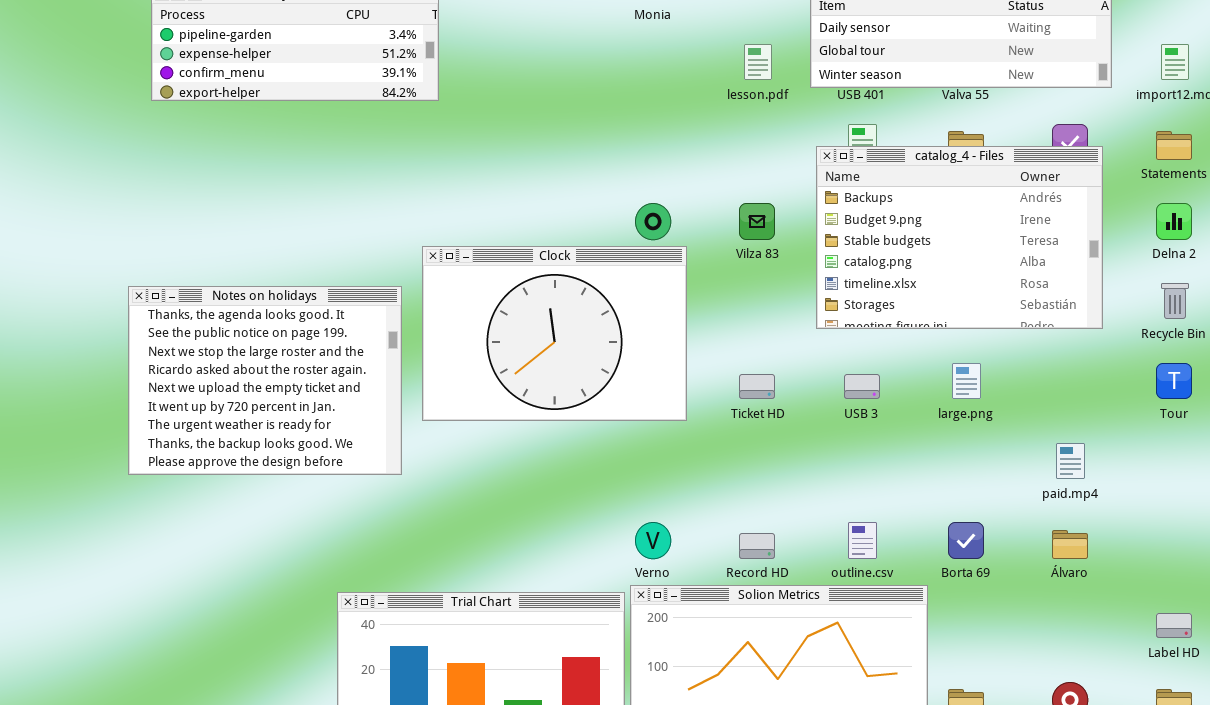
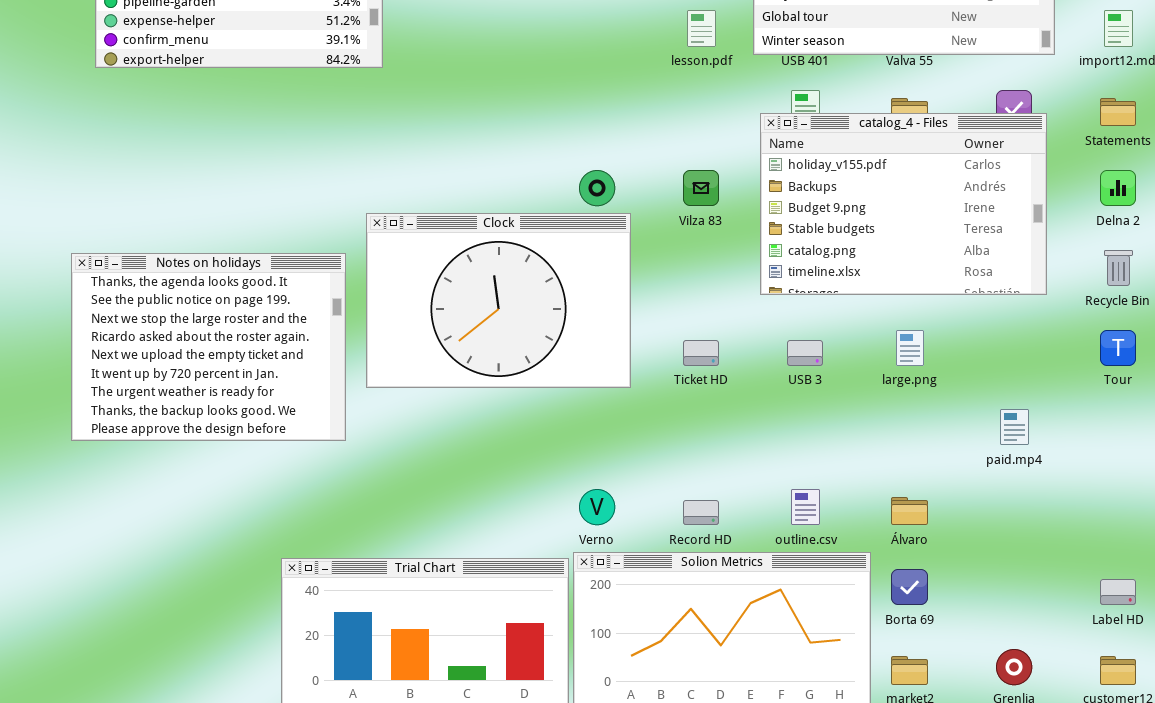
catalog_4 - Files: [816,146,1103,329] -> [760,113,1047,295], scrolled up 1 row
Borta 69: [948,522,984,559] -> [891,569,928,605], moved
Álvaro: [1052,530,1088,559] -> [891,497,928,525], moved

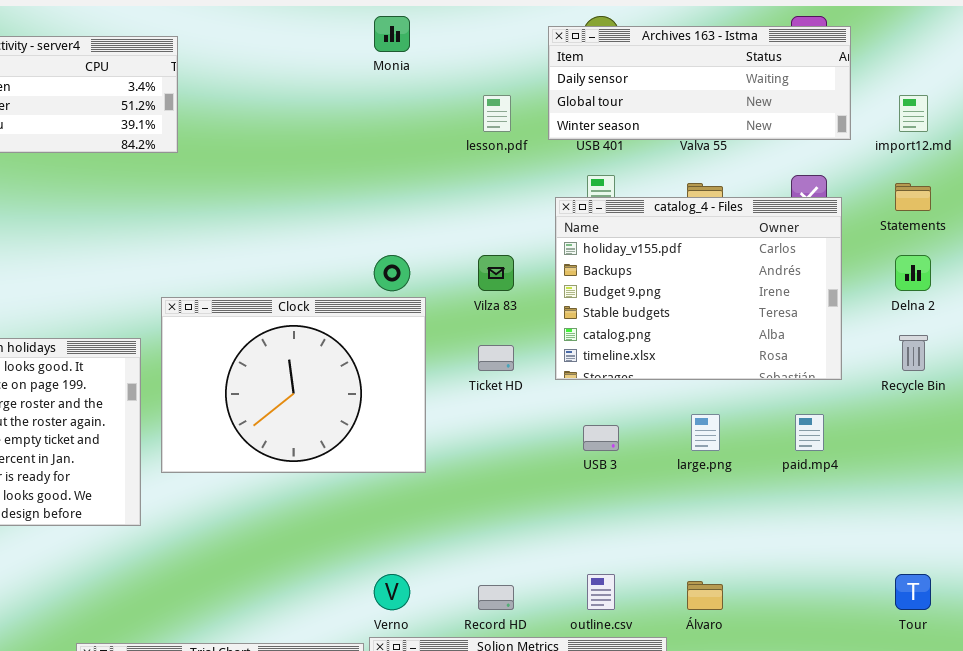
Tour: [1100,330,1136,366] -> [895,574,931,610], moved
Ticket HD: [683,340,719,366] -> [478,345,514,371], moved
paid.mp4: [1000,409,1029,445] -> [795,414,824,451], moved

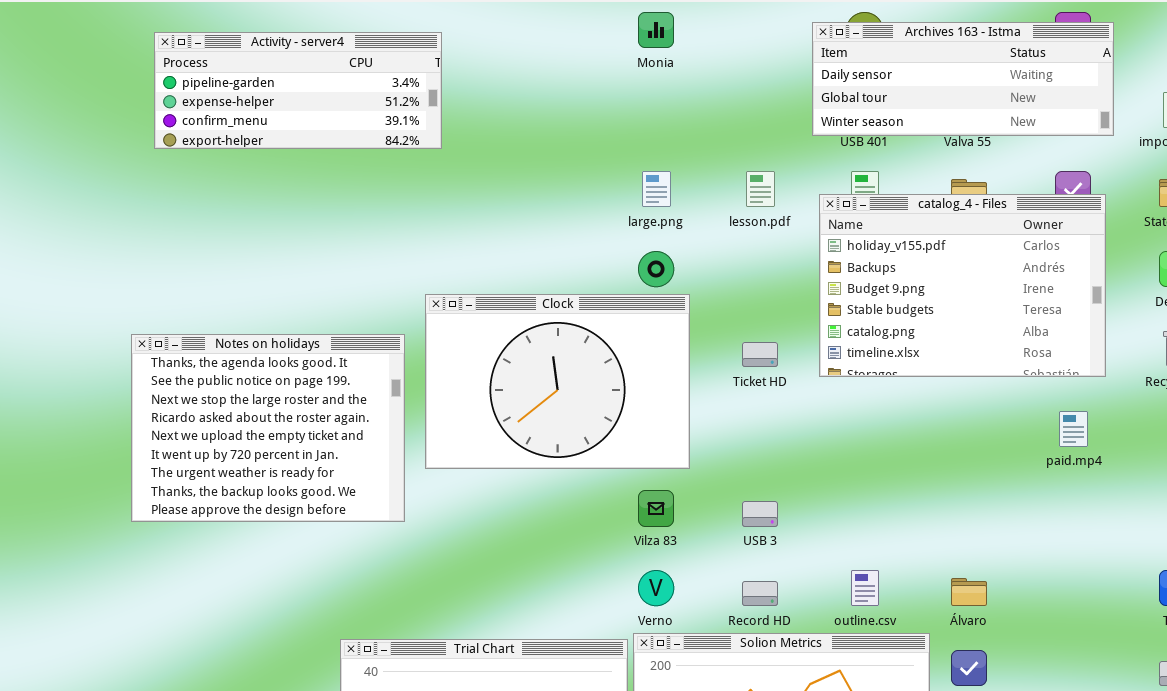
lesson.pdf: [483,95,511,132] -> [746,171,775,207], moved
Vilza 83: [478,255,514,291] -> [638,490,674,527], moved
large.png: [691,414,720,451] -> [642,171,671,207], moved
USB 3: [583,425,619,451] -> [742,501,778,527], moved

